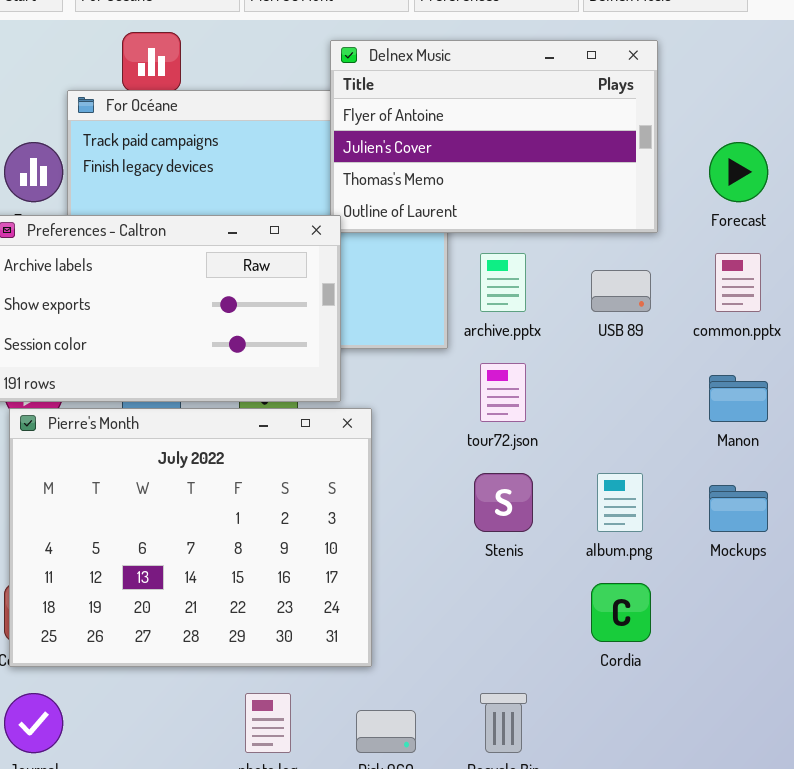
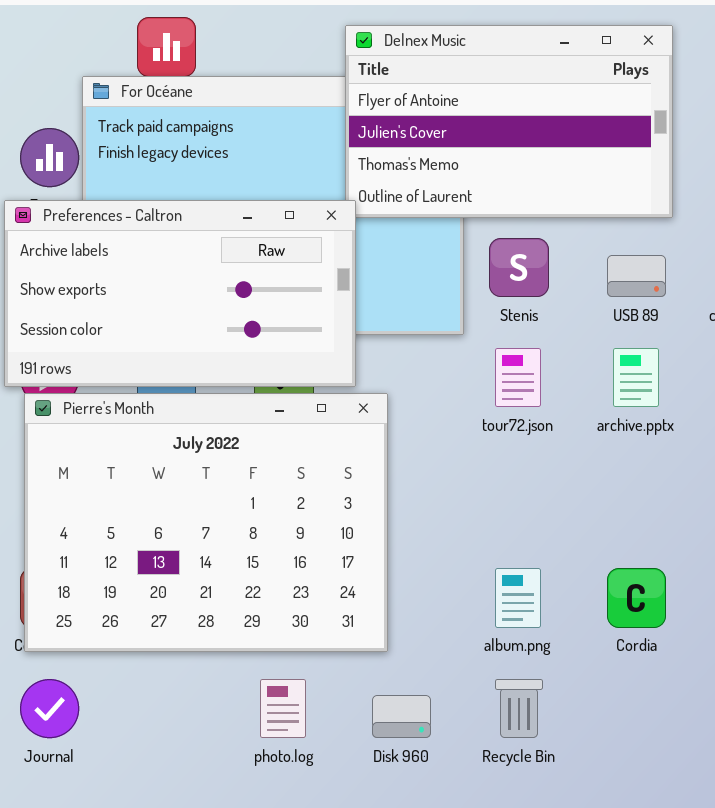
archive.pptx: [480,253,526,312] -> [613,348,659,407], moved
Stenis: [474,473,533,532] -> [489,238,549,297], moved
album.png: [597,473,643,532] -> [495,568,541,628], moved

